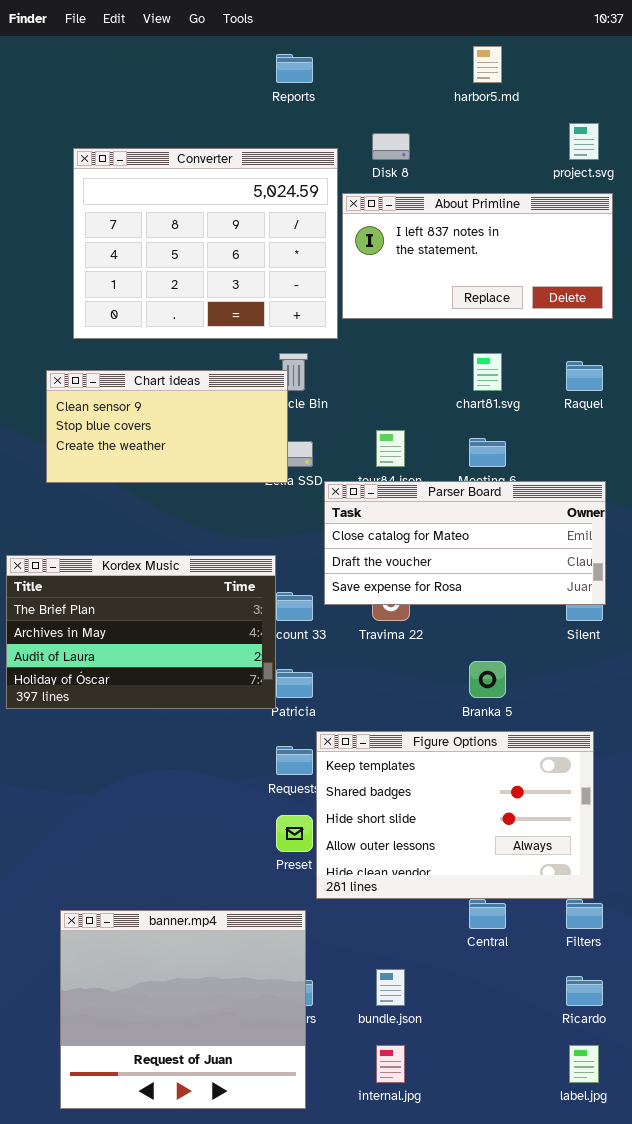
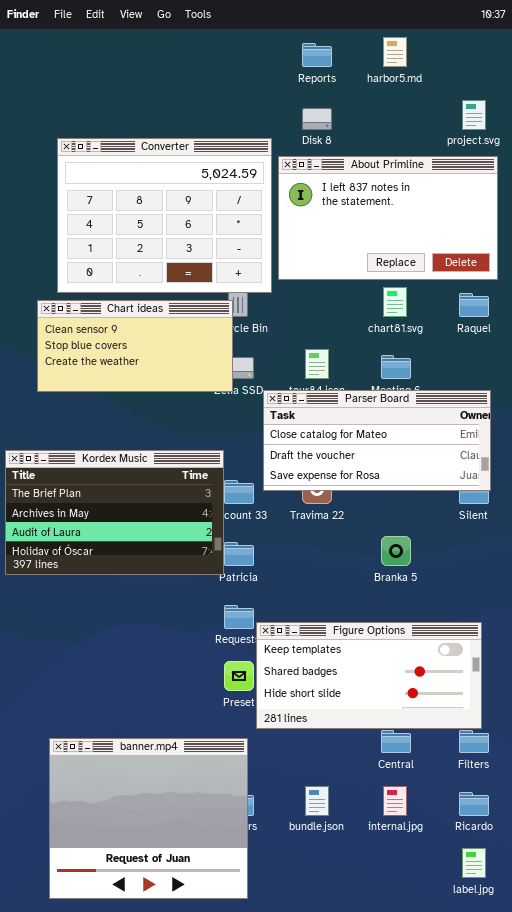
Reports: [276,54,313,83] -> [302,43,332,67], moved
Converter: [73,148,338,339] -> [57,138,272,293], moved
About Primline: [342,193,613,319] -> [278,156,498,280], resized
Figure Options: [316,731,594,899] -> [256,622,482,729], resized
internal.jpg: [376,1045,405,1083] -> [383,786,407,816], moved

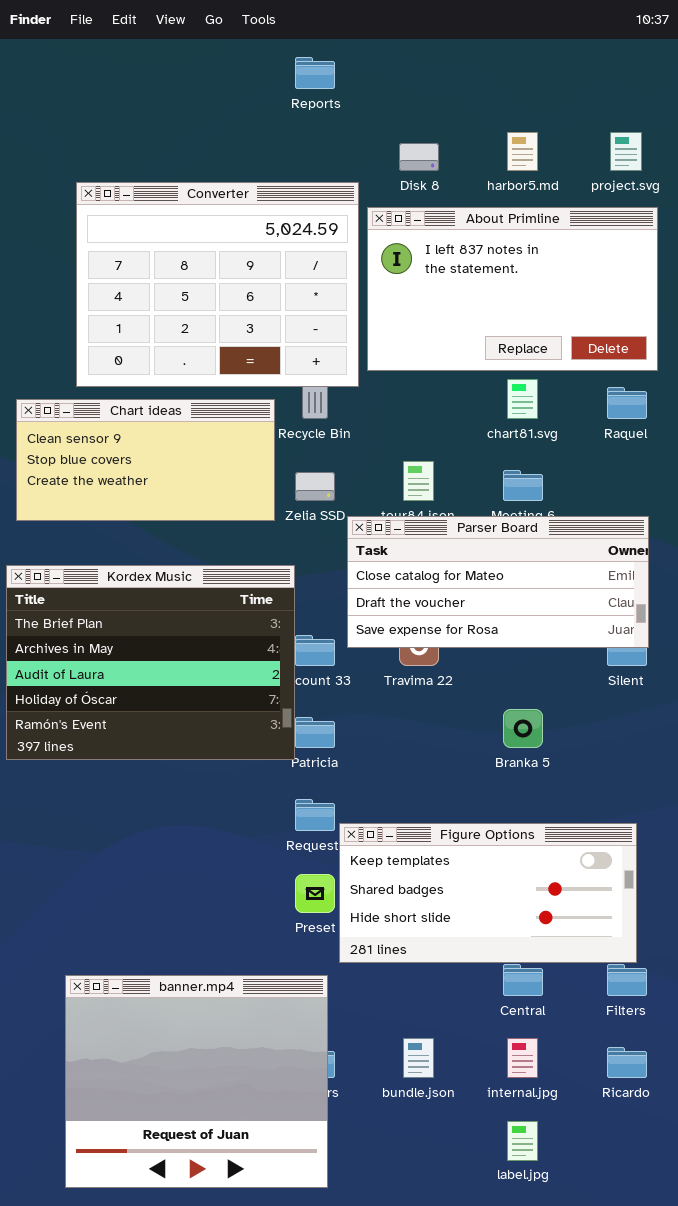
harbor5.md: [383,37,407,67] -> [507,132,538,171], moved
Reports: [302,43,332,67] -> [295,57,335,89], moved
Chart ideas: [37,300,233,392] -> [16,399,275,521], moved
Kordex Music: [5,450,224,575] -> [6,565,295,760], resized
label.jpg: [462,848,486,878] -> [507,1121,538,1161], moved

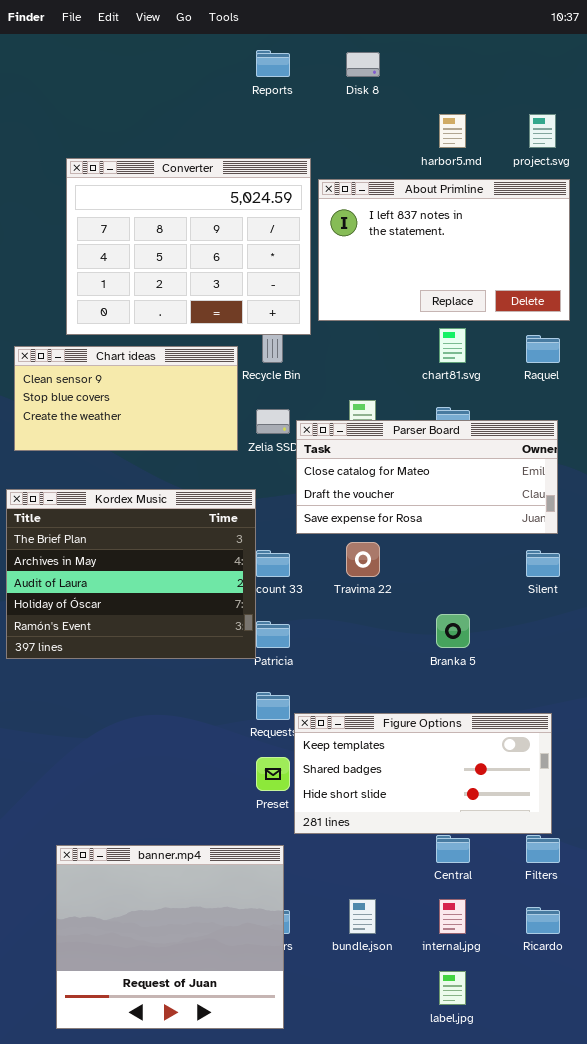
Disk 8: [399,143,439,171] -> [346,52,380,77], moved
Parser Board: [347,516,649,648] -> [296,420,558,534], moved

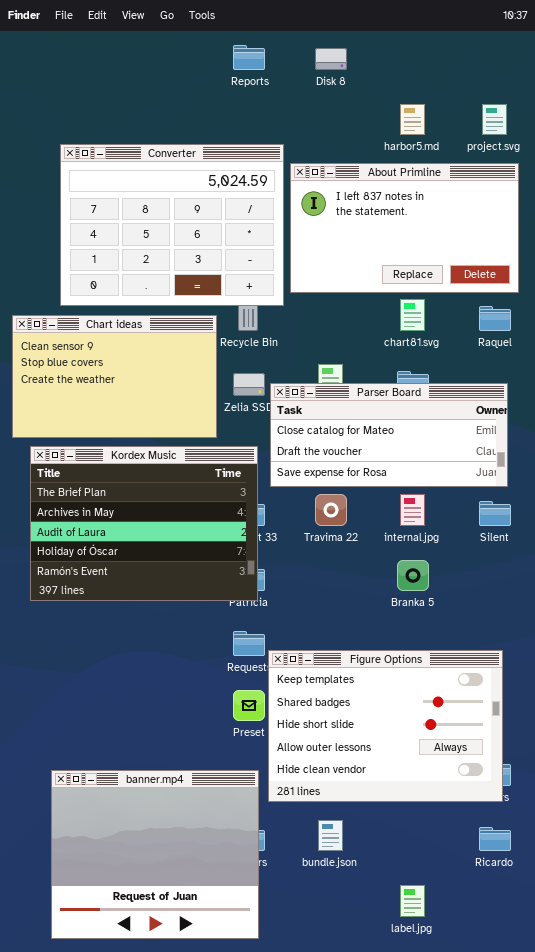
Chart ideas: [14,346,238,451] -> [12,315,217,438], resized
Kordex Music: [6,489,256,659] -> [30,446,258,601], moved
Figure Options: [294,713,552,834] -> [268,650,503,802], resized
internal.jpg: [439,899,466,934] -> [400,494,425,526], moved

